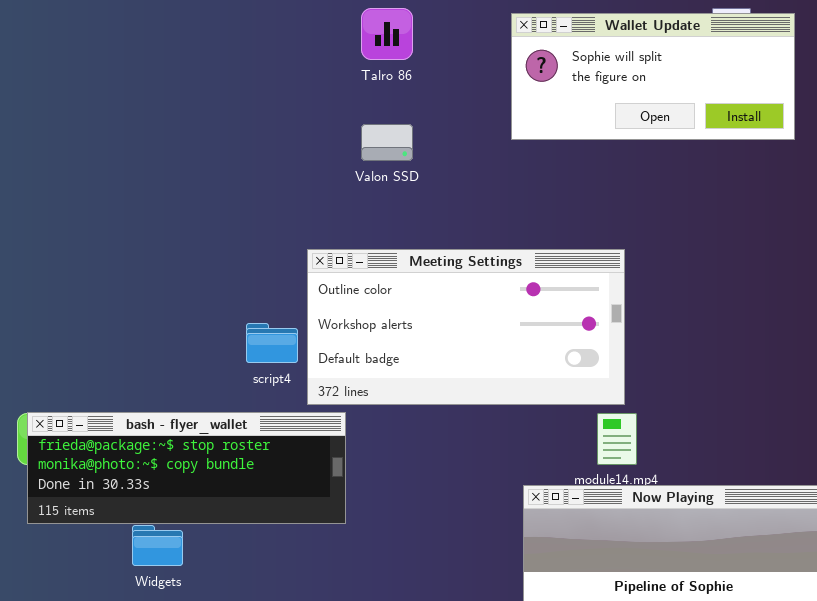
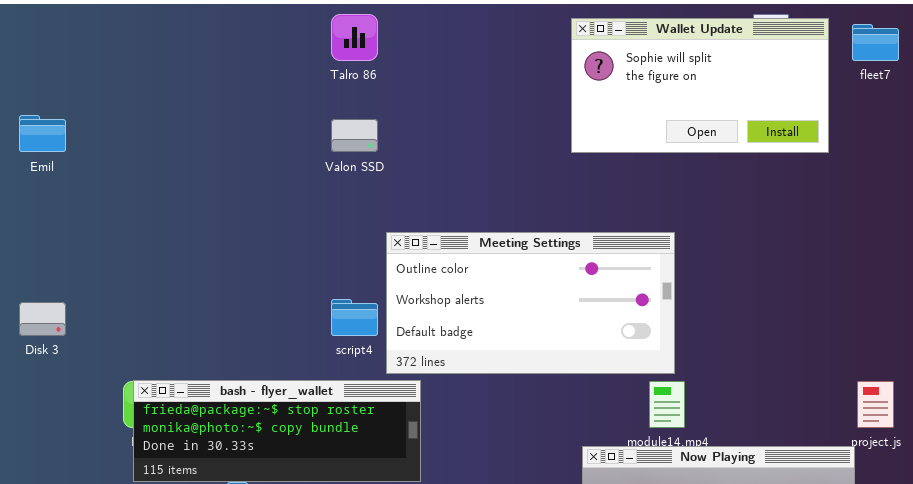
Talro 86: [361,8,413,60] -> [331,14,378,61], moved
Wallet Update: [511,13,795,140] -> [571,18,829,153], resized
Valon SSD: [361,124,413,161] -> [331,119,378,152], moved

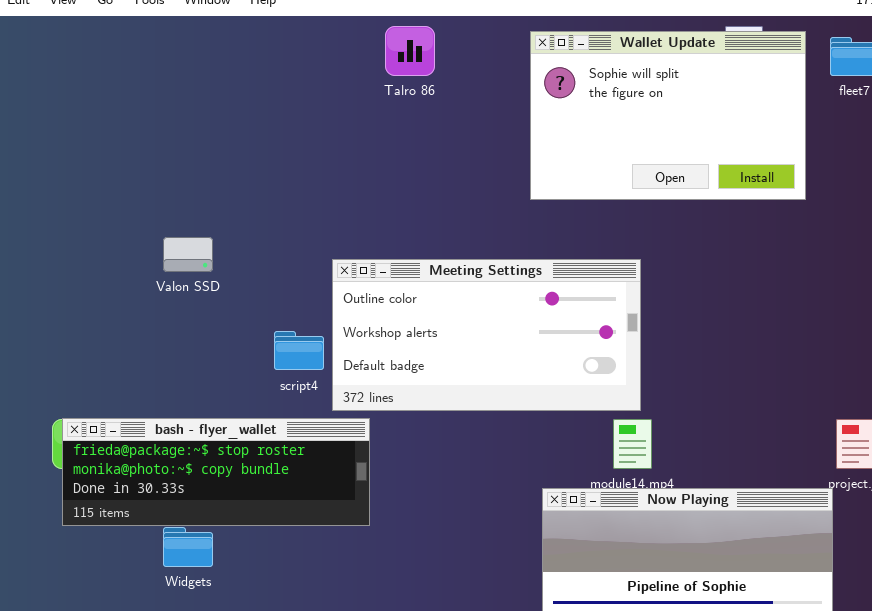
Talro 86: [331,14,378,61] -> [385,26,435,76], moved
Wallet Update: [571,18,829,153] -> [530,31,806,200], resized
Valon SSD: [331,119,378,152] -> [163,237,213,272], moved

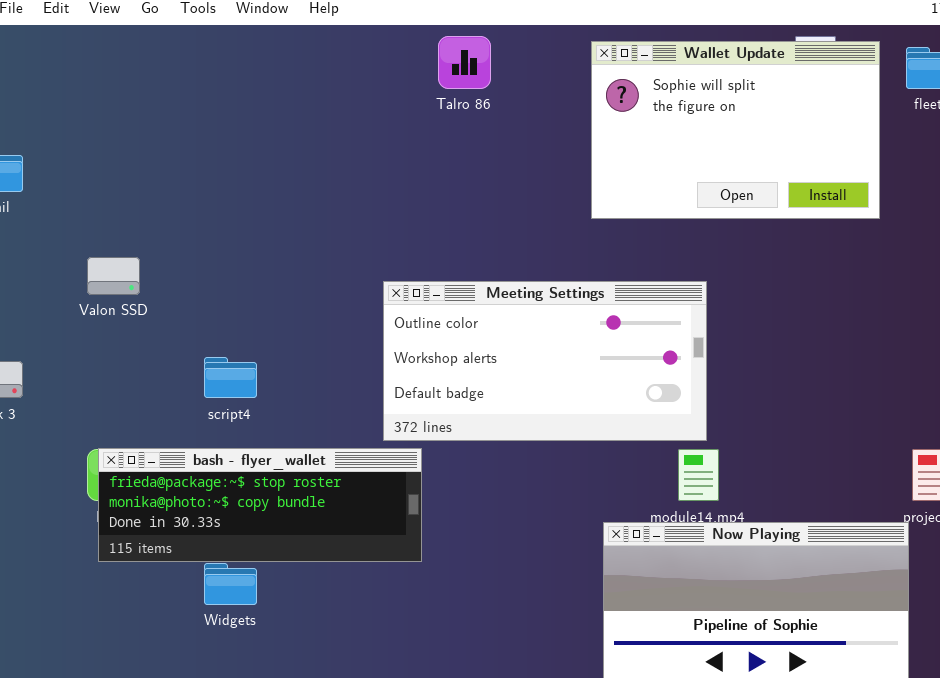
Valon SSD: [163,237,213,272] -> [87,257,140,295], moved
script4: [274,331,324,370] -> [204,357,257,398], moved

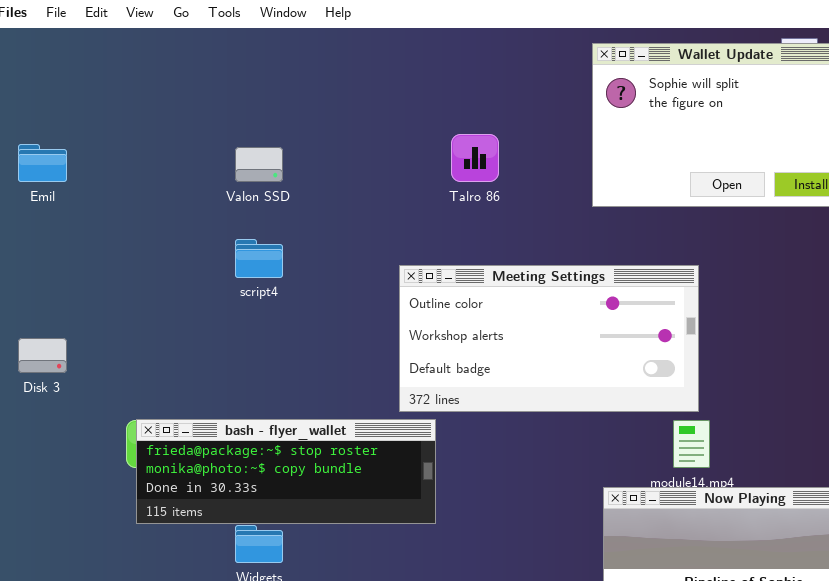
Talro 86: [438,36,491,89] -> [451,134,499,182], moved
Valon SSD: [87,257,140,295] -> [235,147,283,182], moved
script4: [204,357,257,398] -> [235,239,283,278], moved

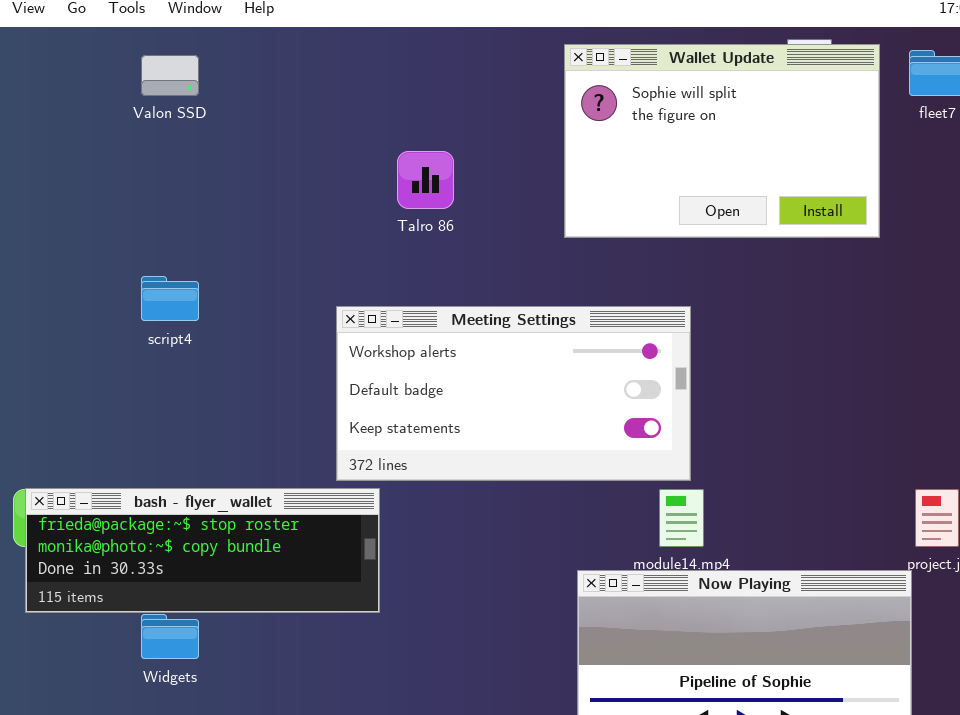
Valon SSD: [235,147,283,182] -> [141,55,199,96], moved
Meeting Settings: [399,265,699,412] -> [336,306,691,481], scrolled down 1 row

